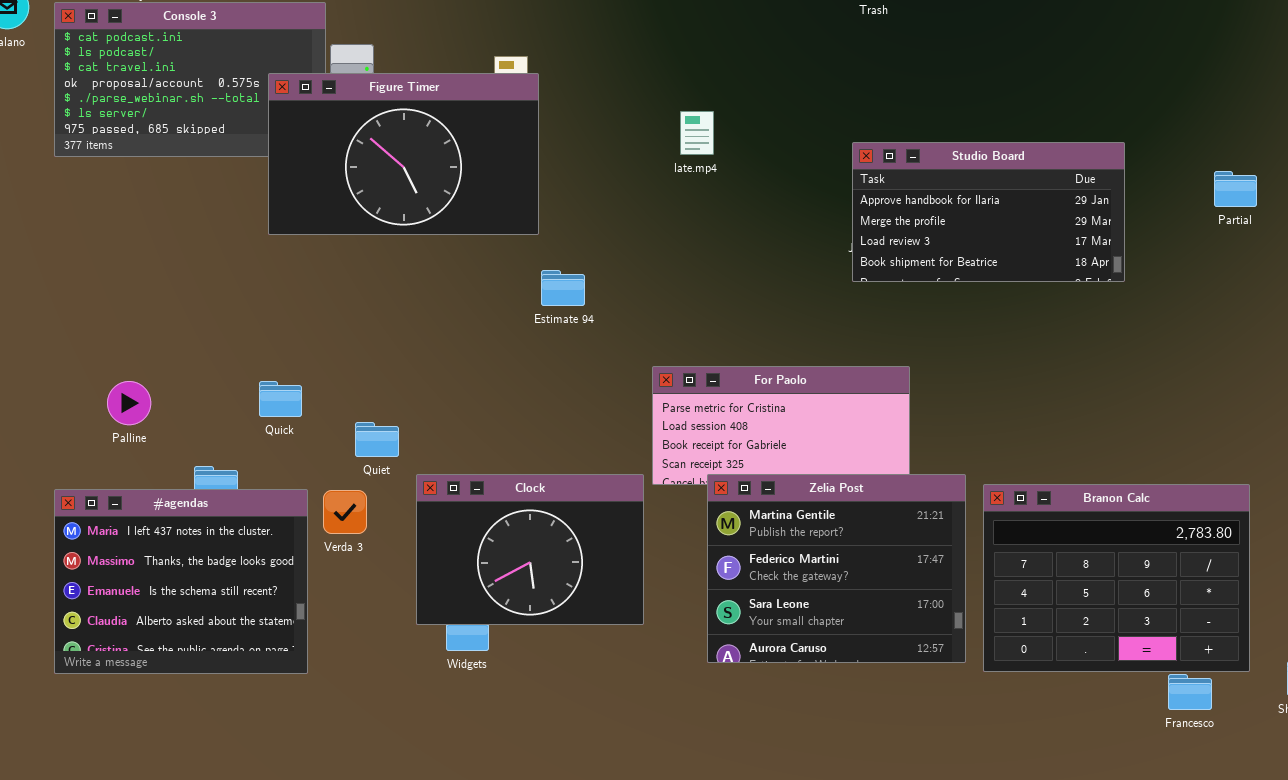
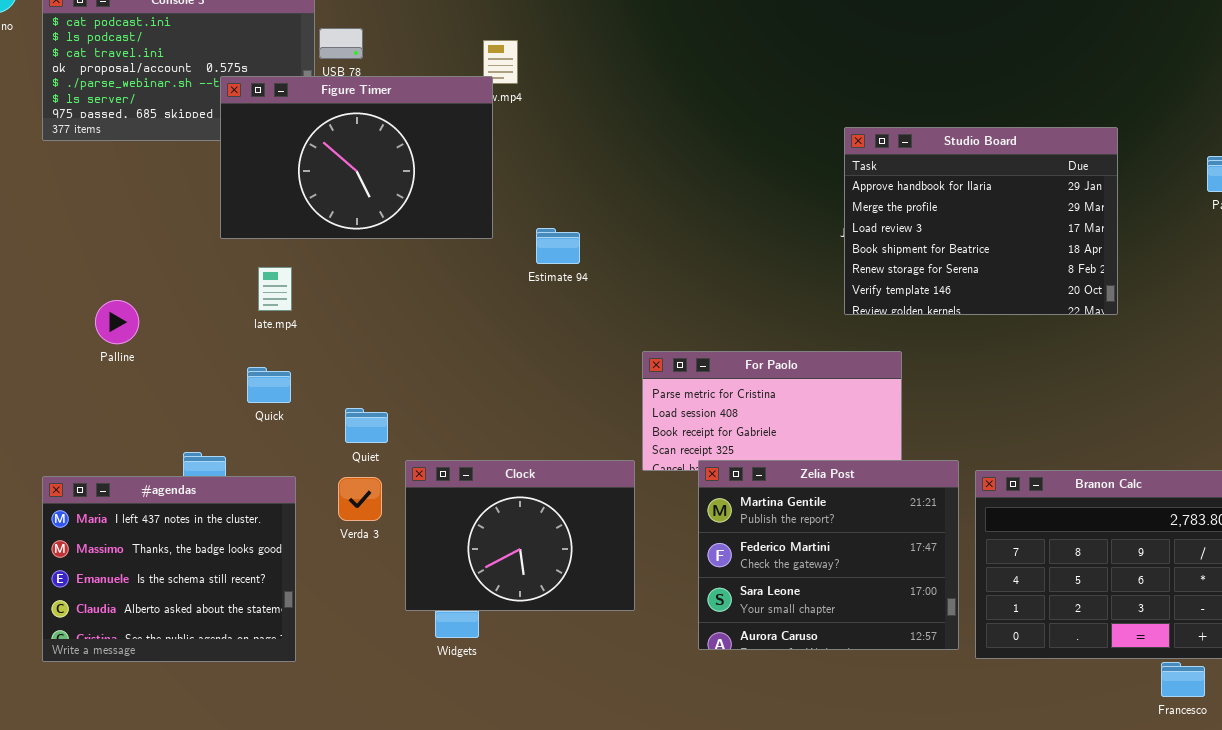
Figure Timer: [268,73,539,235] -> [220,76,493,239], moved
late.mp4: [680,111,714,155] -> [258,267,292,311], moved
Studio Board: [852,142,1125,282] -> [844,127,1118,315], resized
Estimate 94: [541,270,585,306] -> [536,228,580,264], moved
Palline: [107,381,151,425] -> [95,300,139,344], moved
Verda 3: [323,490,367,534] -> [338,477,382,521], moved

